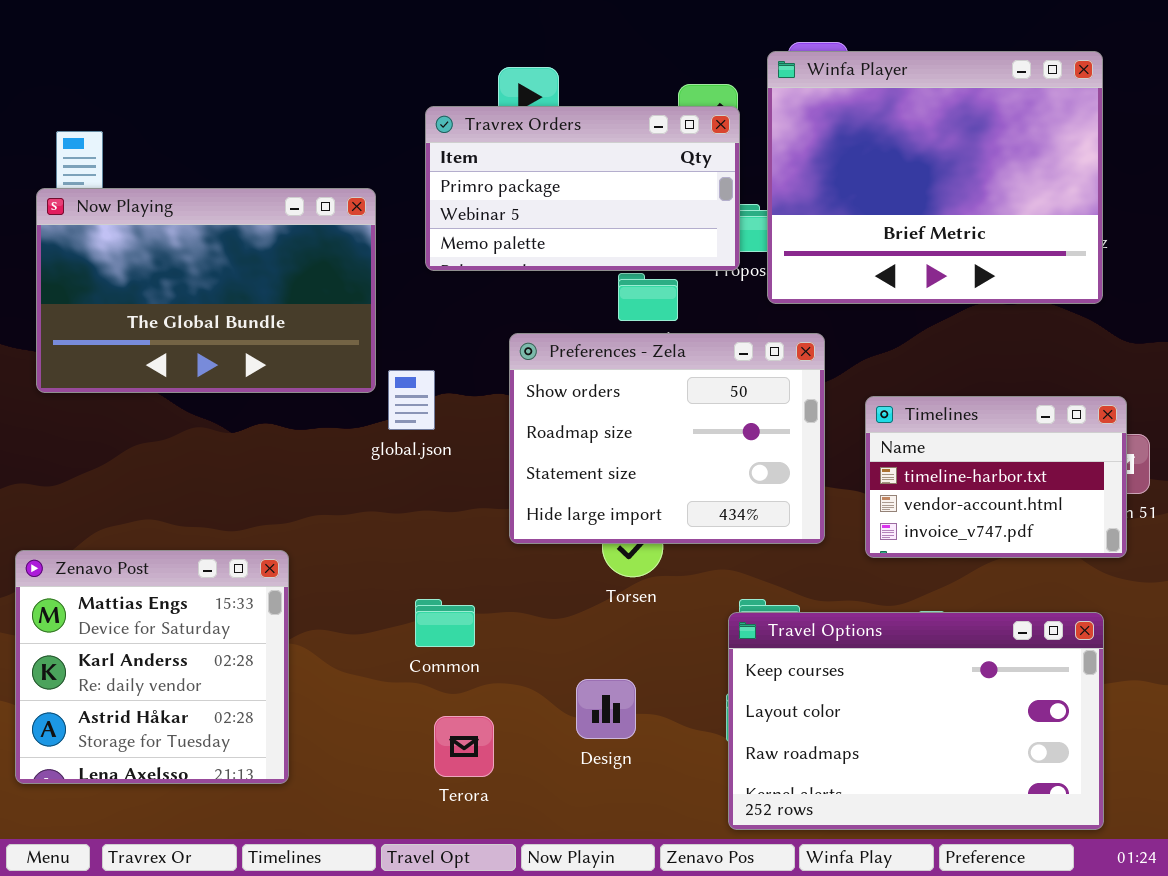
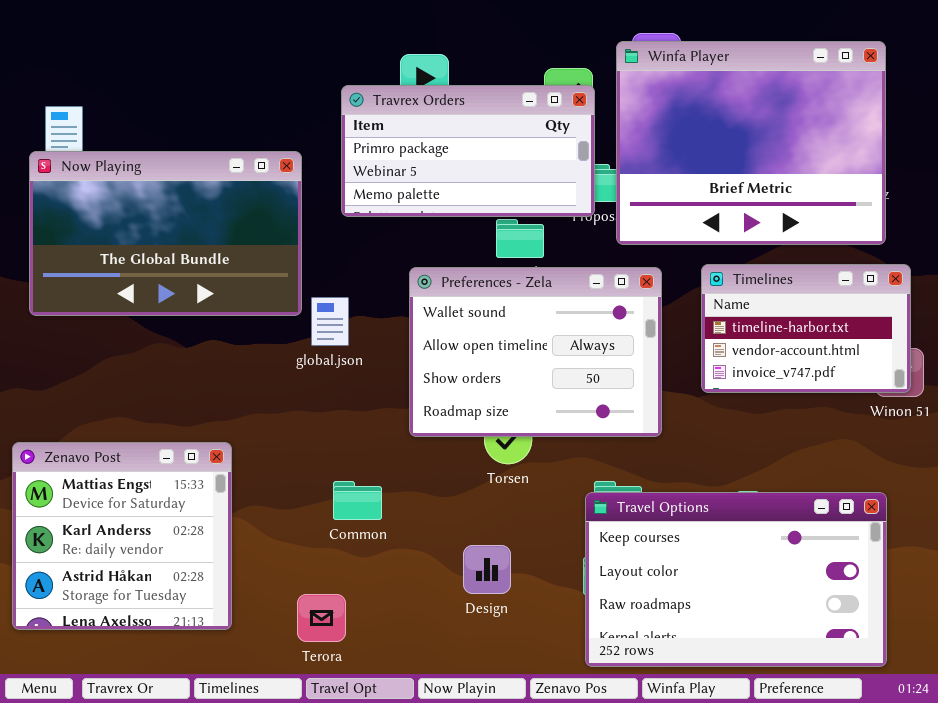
Preferences - Zela: [509,333,825,544] -> [409,267,662,437], scrolled up 2 rows
Timelines: [865,396,1127,558] -> [701,264,911,393], moved
Terora: [434,716,494,777] -> [297,594,346,642], moved

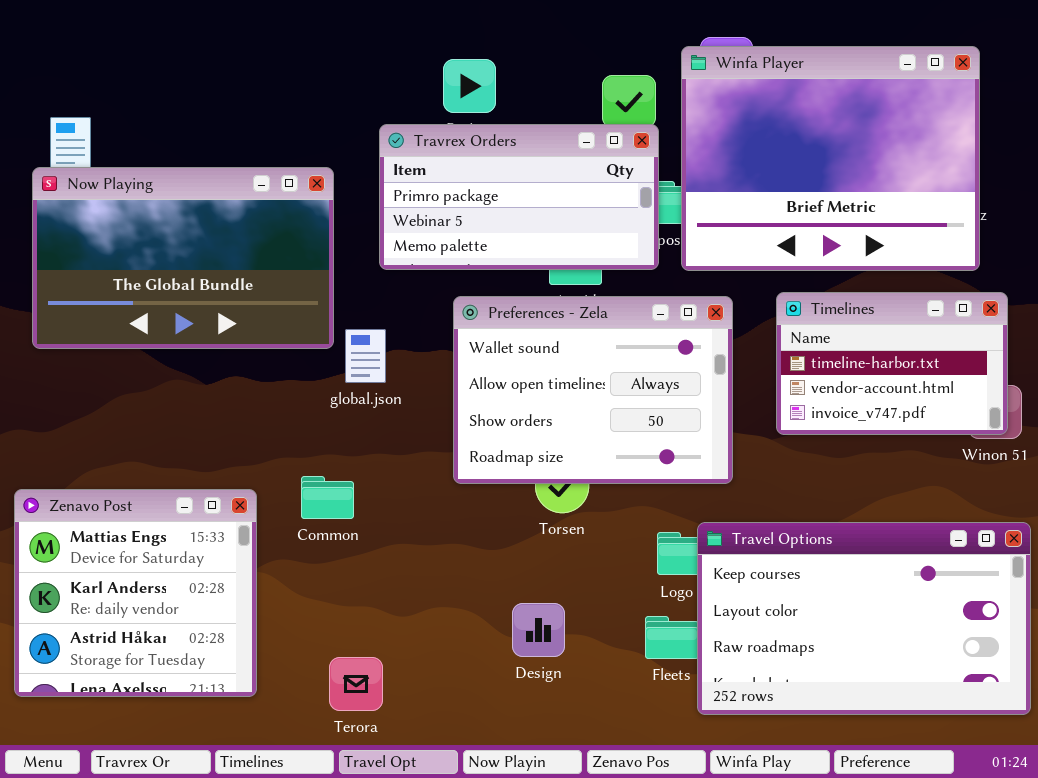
Travrex Orders: [341,85,595,217] -> [379,124,659,270], moved
Common: [333,481,382,520] -> [301,476,354,519], moved
Travel Options: [585,492,887,667] -> [697,522,1031,715], moved

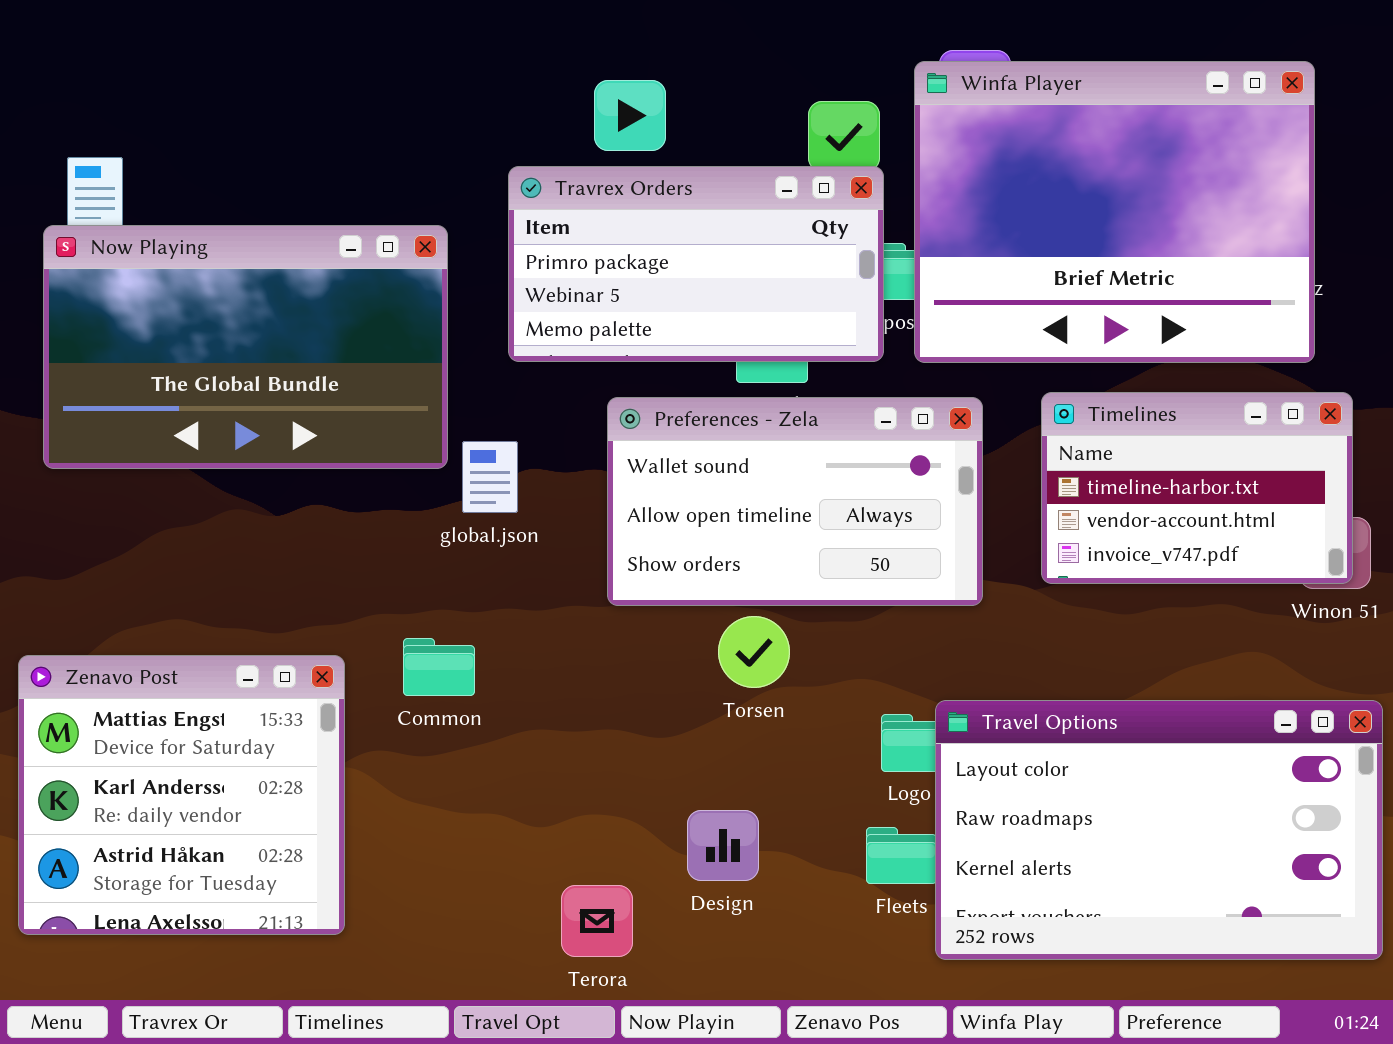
Preferences - Zela: [453,296,733,484] -> [607,397,983,606], resized
Travel Options: [697,522,1031,715] -> [935,700,1383,960], scrolled down 1 row
Terora: [329,657,383,711] -> [561,885,633,957], moved

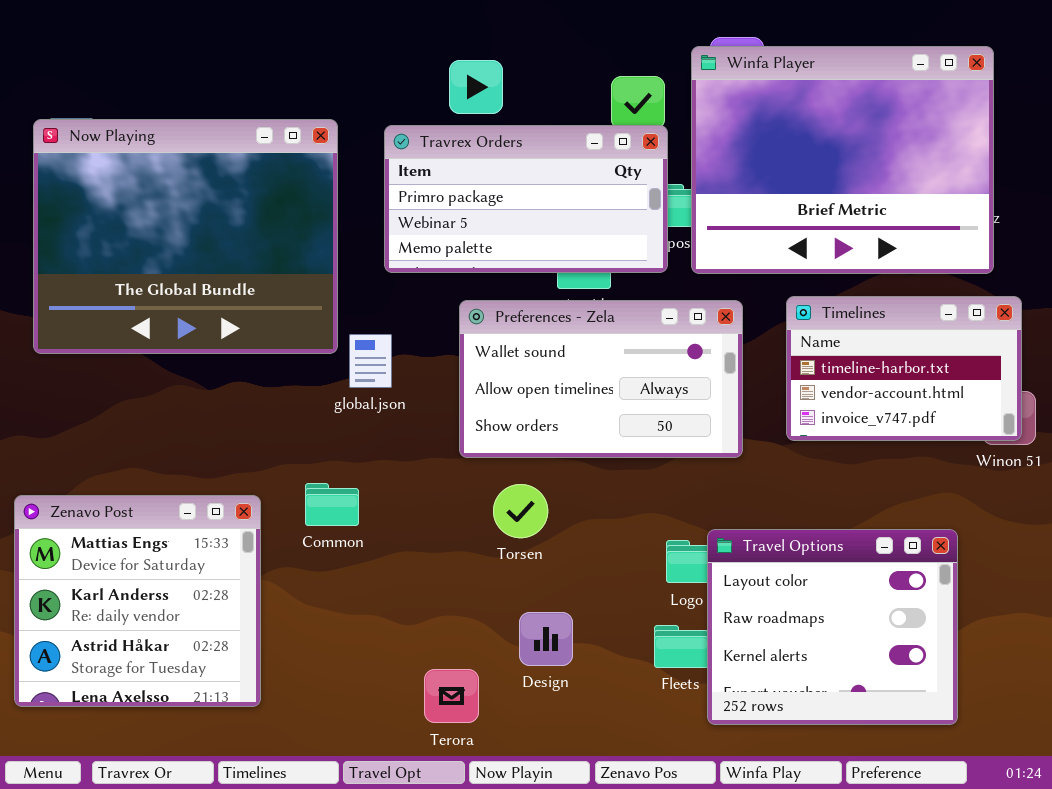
Now Playing: [43,225,448,469] -> [33,119,338,354], resized
Torsen: [718,616,790,688] -> [493,484,548,538], moved
Travel Options: [935,700,1383,960] -> [707,529,958,725], resized

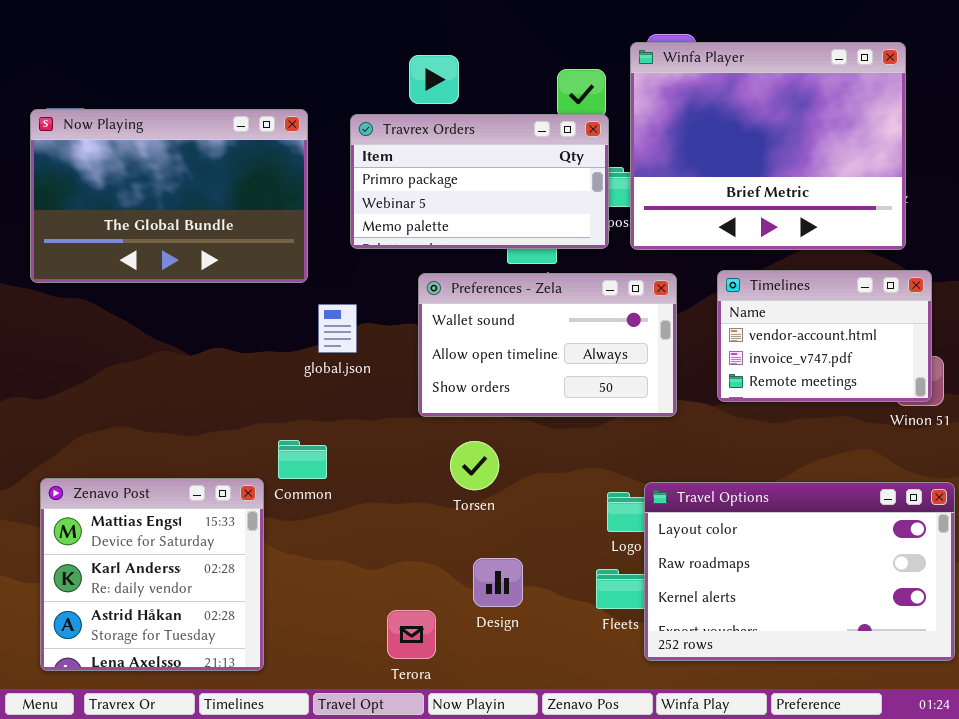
Now Playing: [33,119,338,354] -> [30,109,308,283], resized
Timelines: [786,296,1022,441] -> [717,270,932,402], scrolled down 1 row
Zenavo Post: [14,495,261,707] -> [40,478,264,671], moved
Travel Options: [707,529,958,725] -> [644,482,955,661], resized

